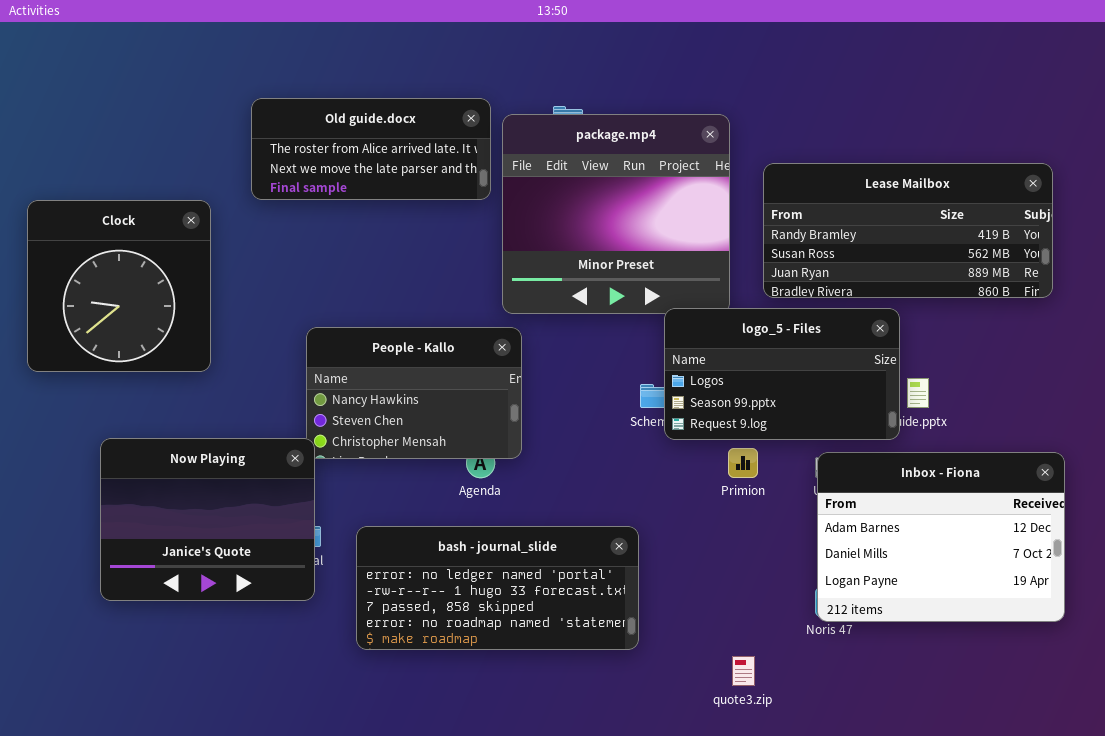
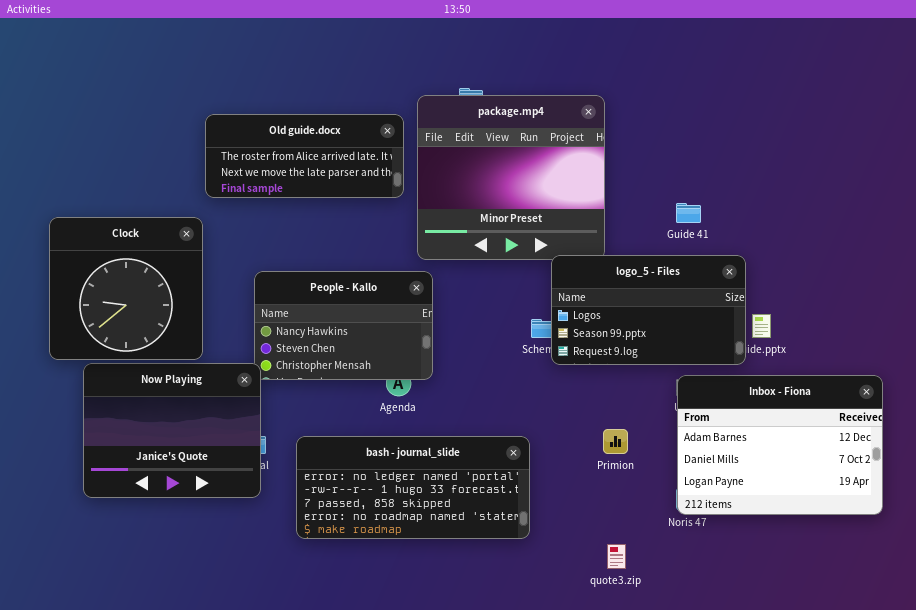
Old guide.docx: [251,98,491,200] -> [205,114,404,198], moved
Lease Mailbox: [763,163,1053,298] -> none, closed
Clock: [27,200,211,372] -> [49,217,203,360], moved
Primion: [728,448,758,478] -> [603,429,628,454], moved

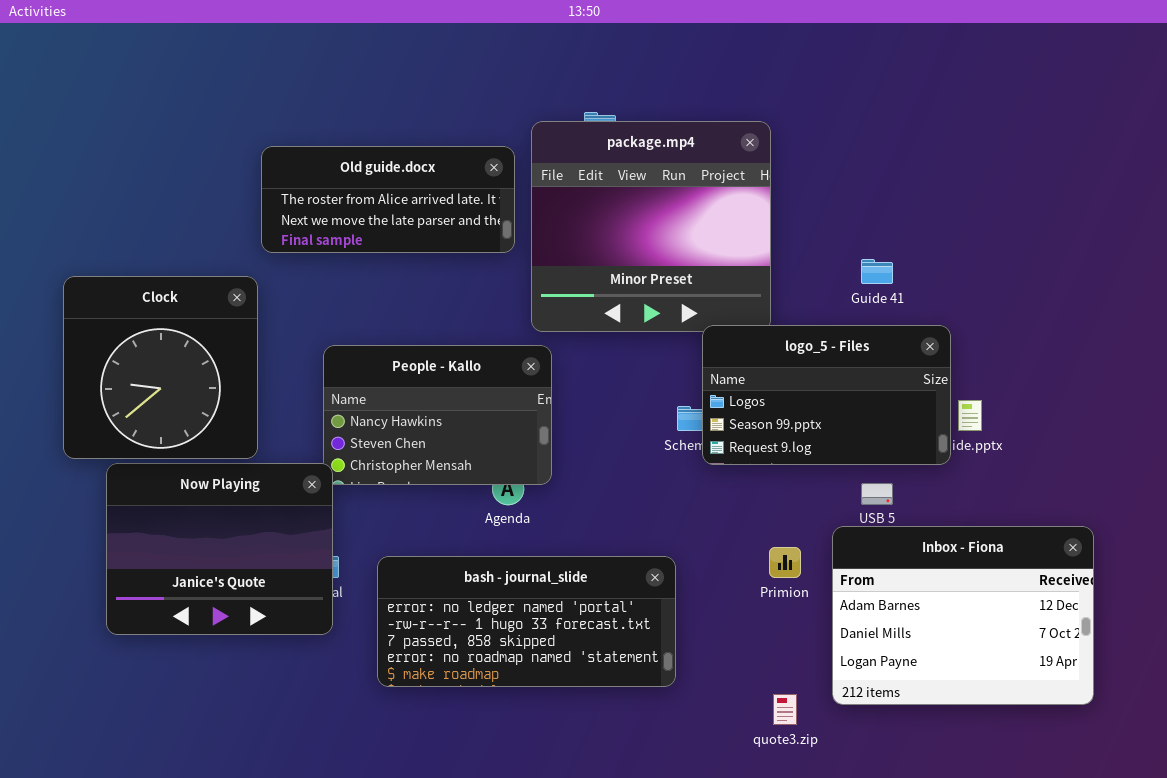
Inbox - Fiona: [677,375,883,515] -> [832,526,1094,705], moved

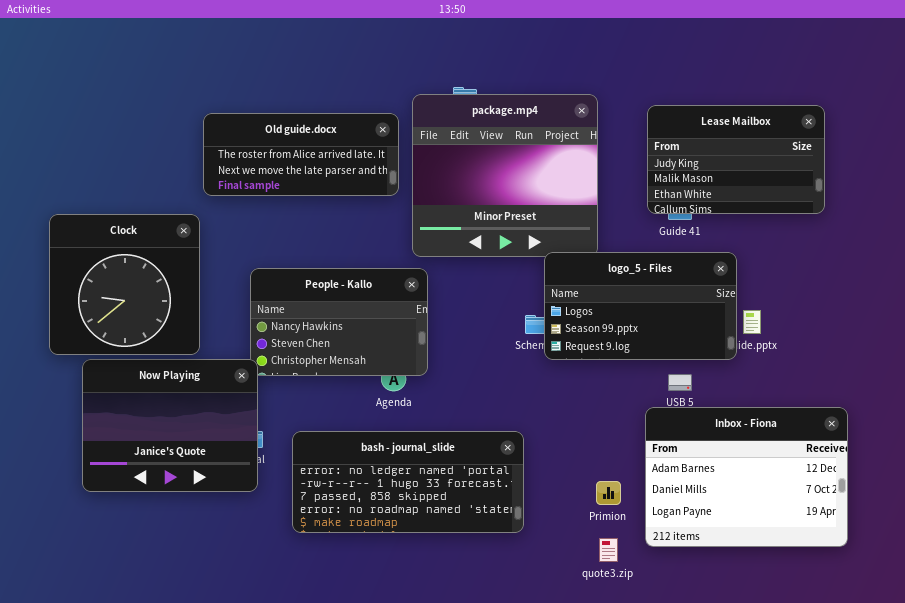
Lease Mailbox: none -> [647,105,825,214], opened
Primion: [769,547,801,578] -> [596,481,621,505], moved

